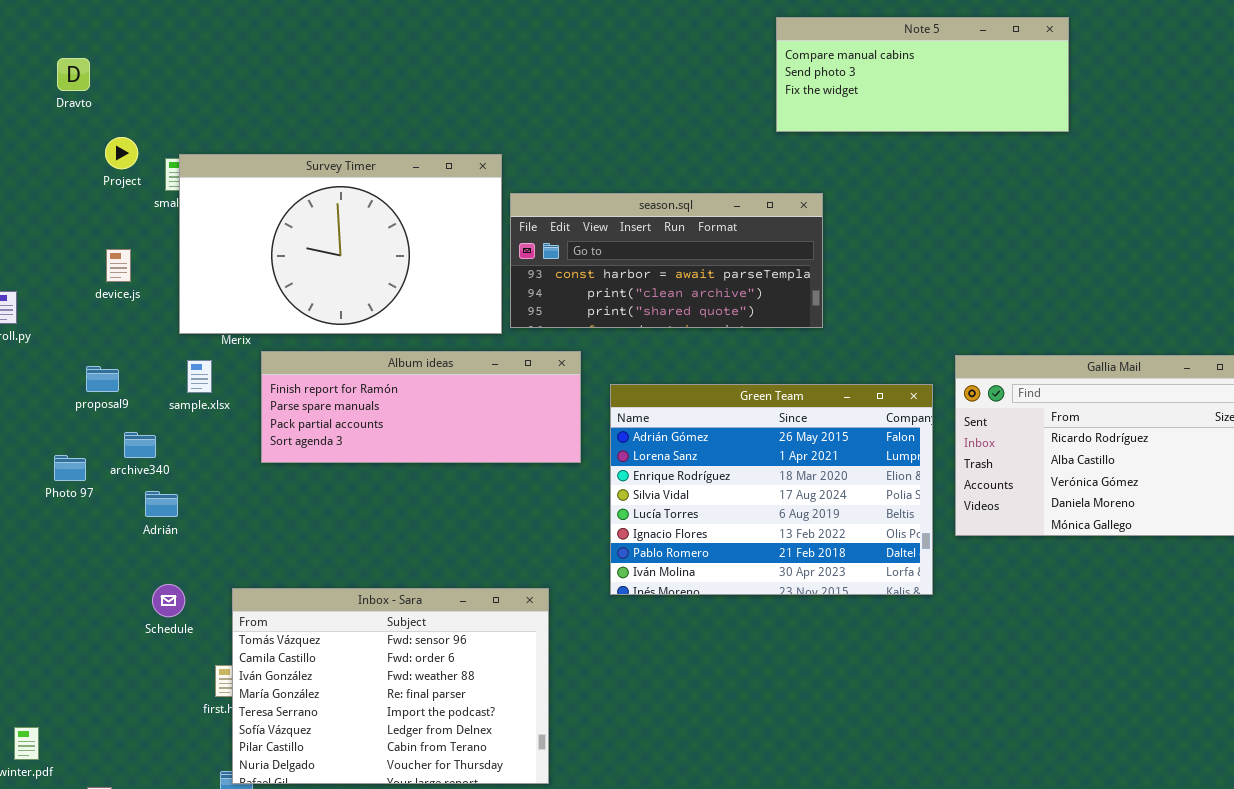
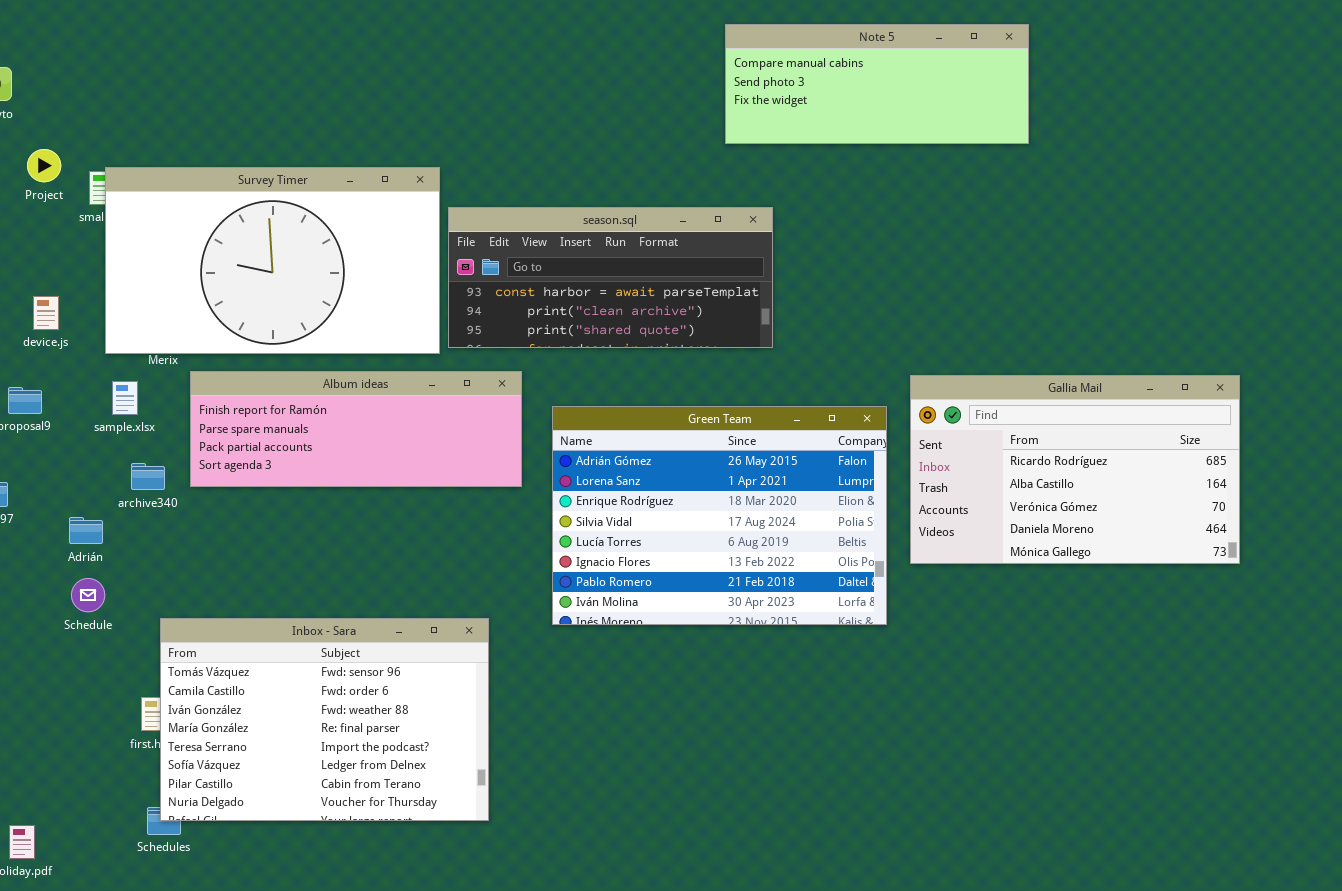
device.js: [106,249,131,282] -> [33,296,59,330], moved
archive340: [124,432,156,458] -> [131,463,165,490], moved
Schedule: [152,584,185,617] -> [71,578,105,612], moved

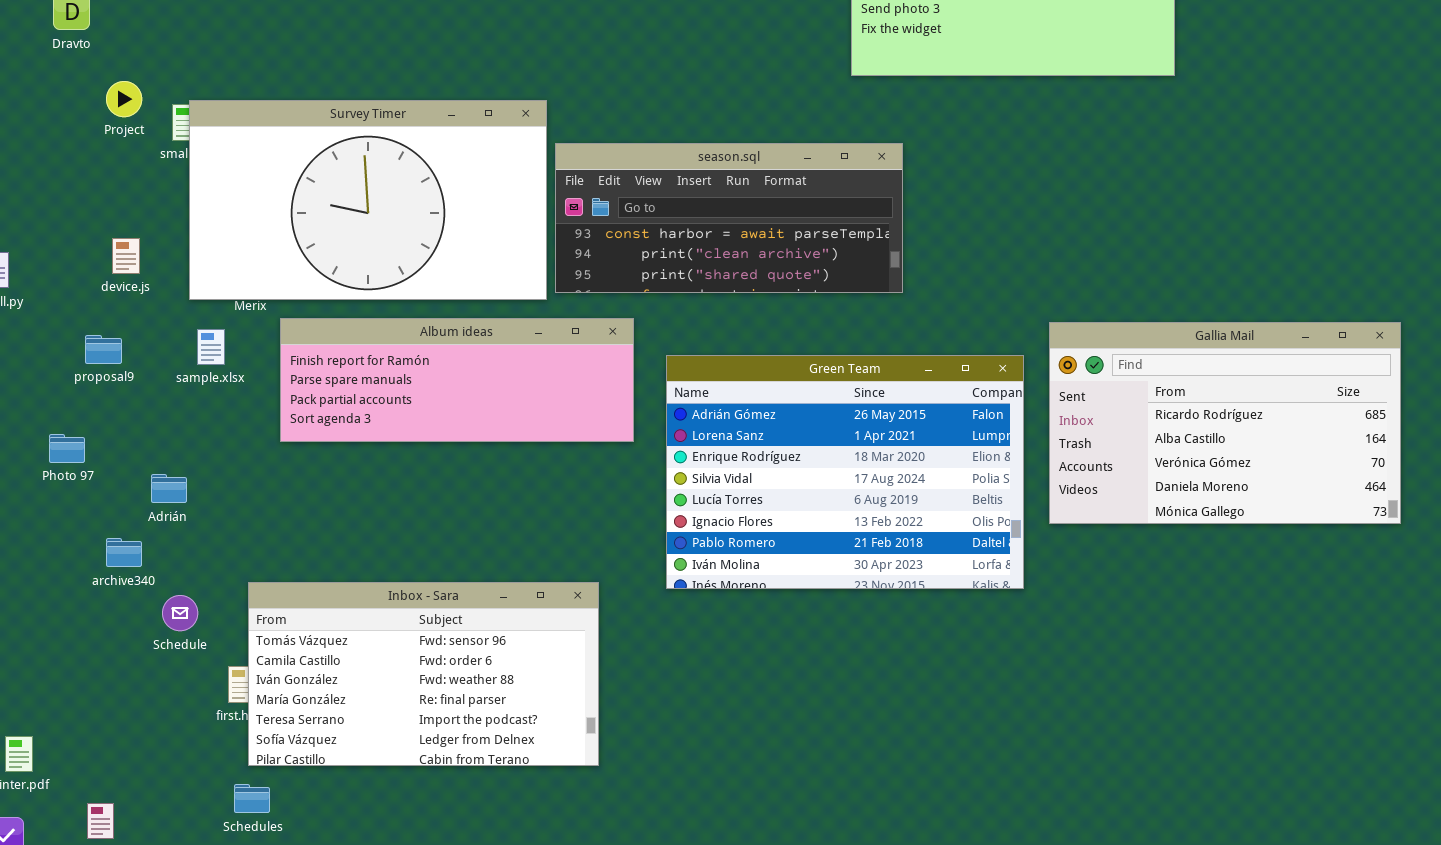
archive340: [131,463,165,490] -> [106,538,142,567], moved
Schedule: [71,578,105,612] -> [162,595,198,631], moved
Inbox - Sara: [160,618,489,821] -> [248,582,599,766], resized

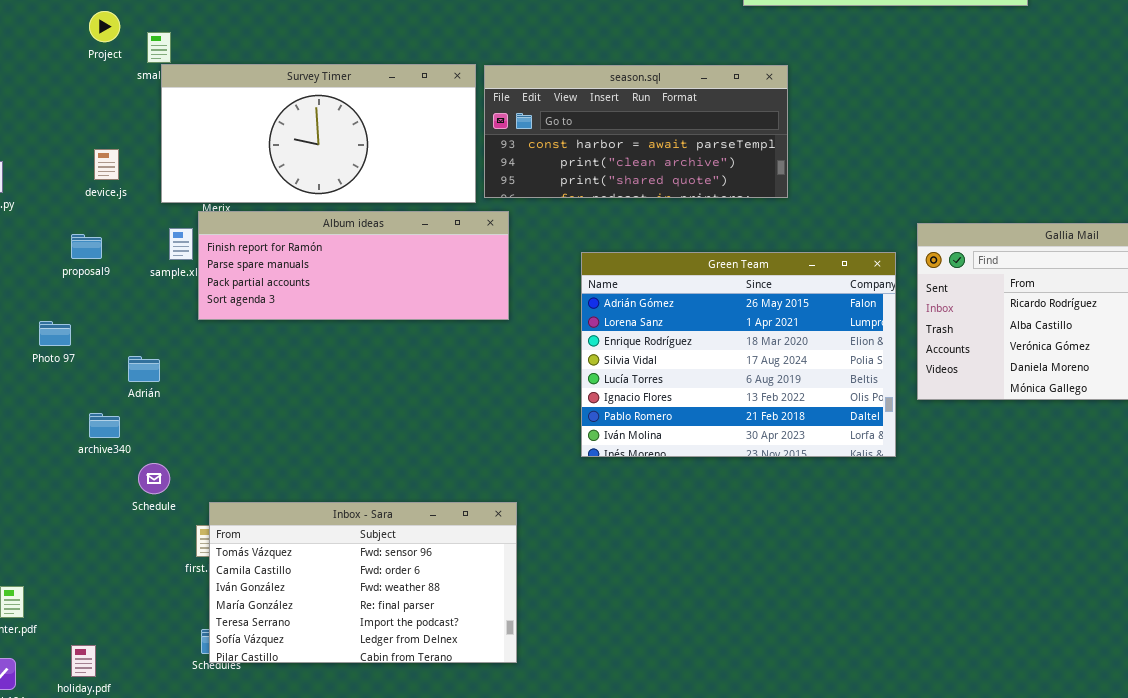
Survey Timer: [189,100,547,300] -> [161,64,476,203], resized
Album ideas: [280,318,634,442] -> [198,211,509,320], moved
Inbox - Sara: [248,582,599,766] -> [209,502,517,663], moved

